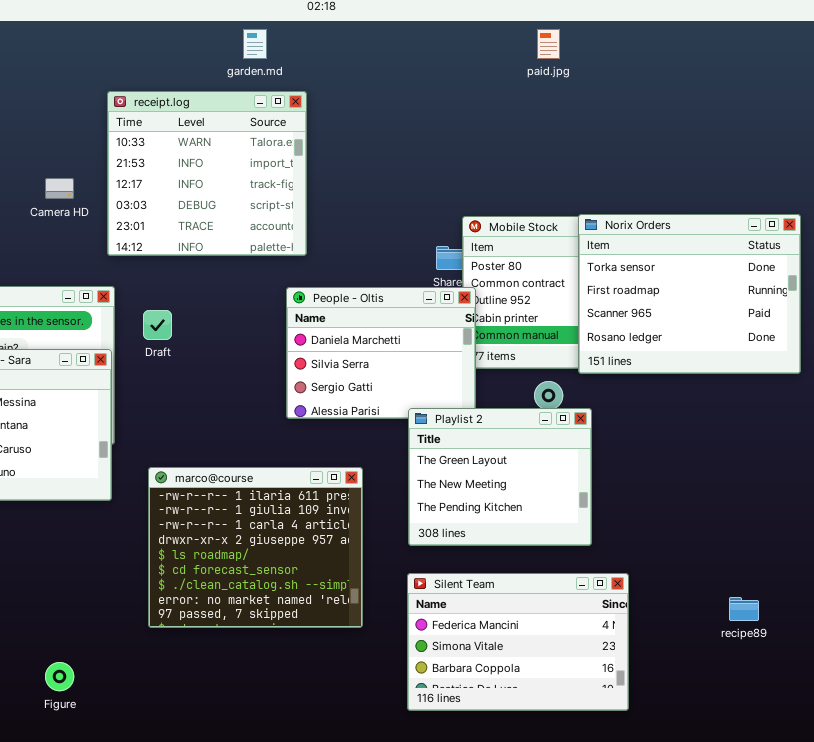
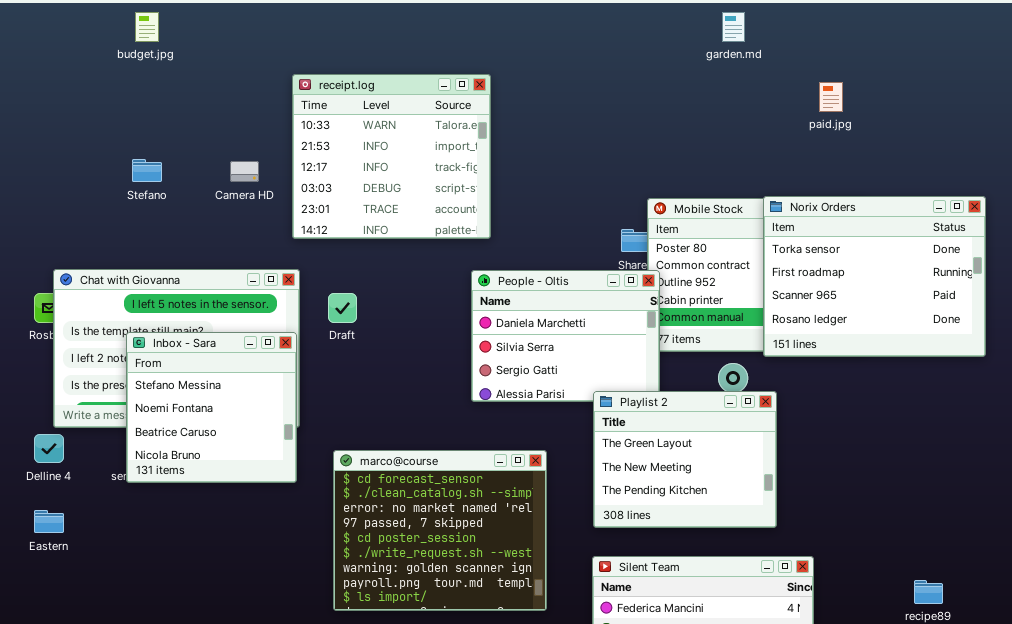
garden.md: [243,29,267,59] -> [722,12,745,42], moved
paid.jpg: [537,29,560,59] -> [819,82,843,112], moved
marco@course: [148,467,363,628] -> [333,450,547,611], scrolled down 5 rows

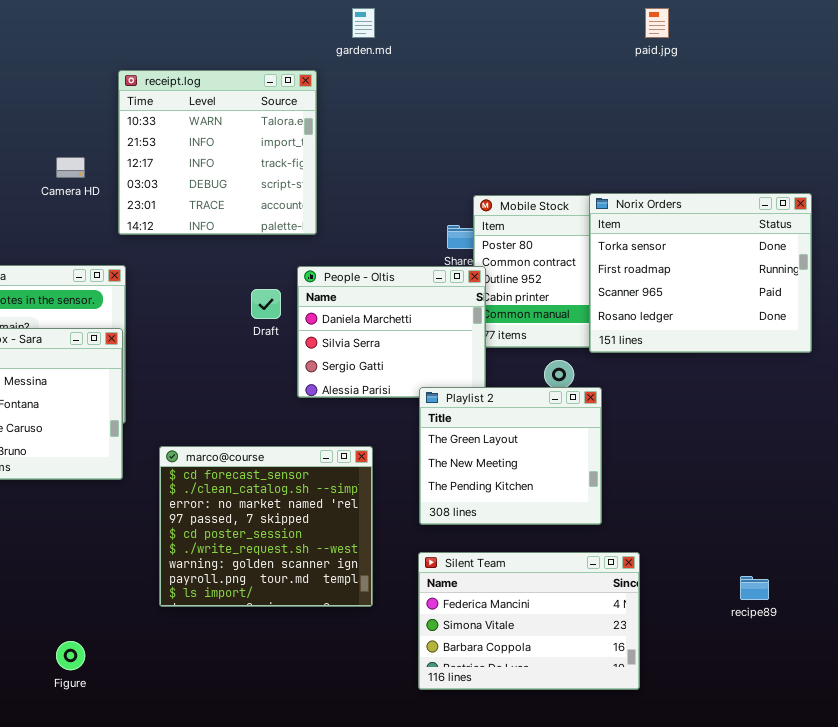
garden.md: [722,12,745,42] -> [352,8,375,38], moved
paid.jpg: [819,82,843,112] -> [645,8,669,38], moved
Draft: [328,293,357,323] -> [251,289,281,319], moved

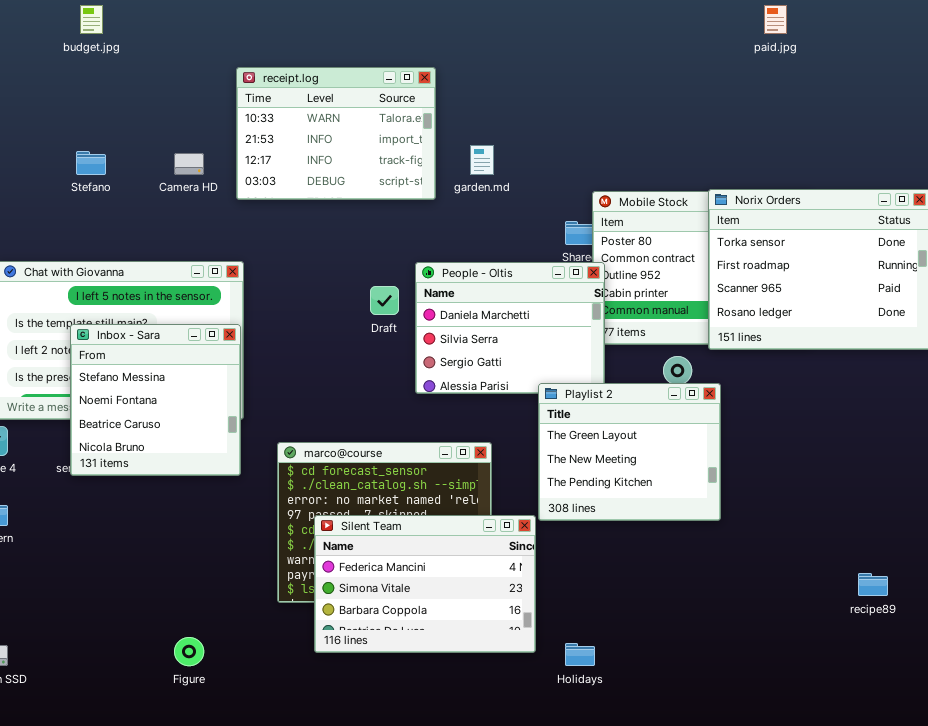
garden.md: [352,8,375,38] -> [470,145,494,175], moved
receipt.log: [118,70,317,235] -> [236,67,436,200], resized
Silent Team: [418,552,640,690] -> [314,515,536,653], moved

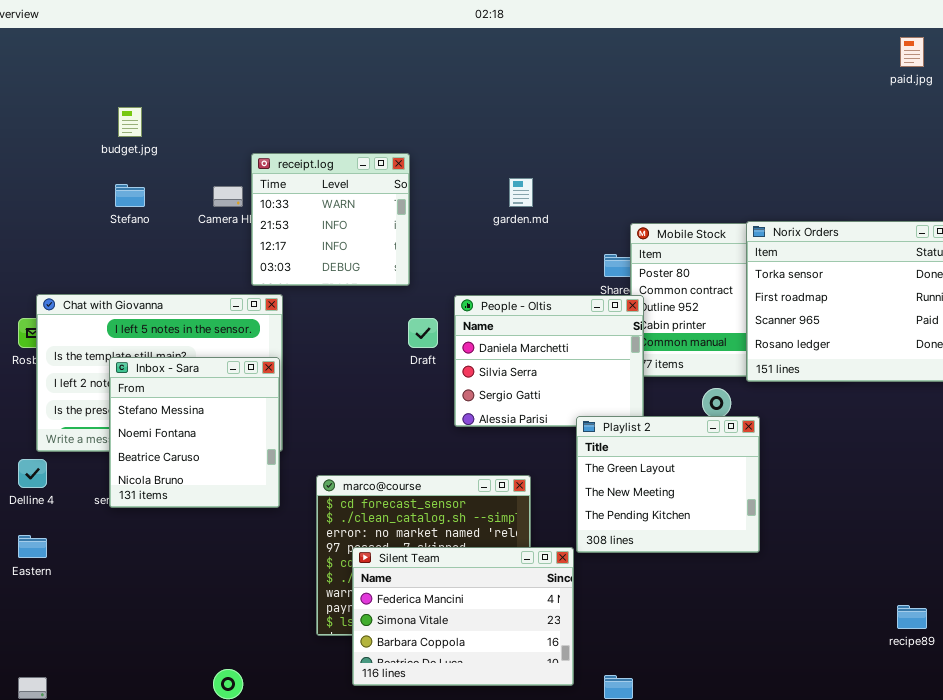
budget.jpg: [80,5,103,34] -> [118,107,142,137], moved
paid.jpg: [764,5,787,34] -> [900,37,924,67], moved
receipt.log: [236,67,436,200] -> [251,153,410,286], moved, resized

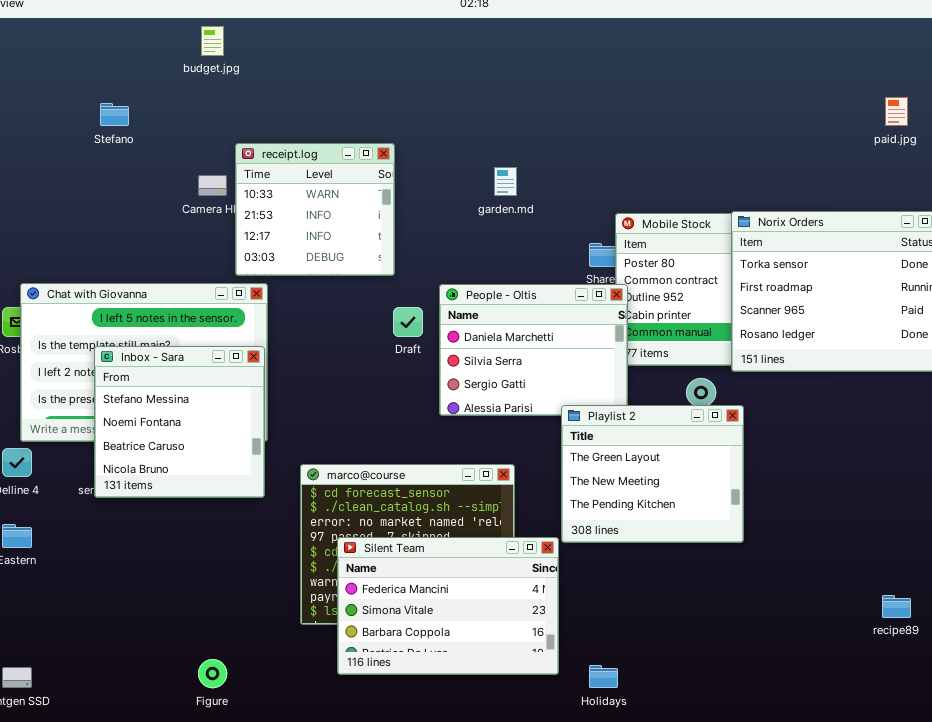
paid.jpg: [900,37,924,67] -> [885,97,908,126], moved
budget.jpg: [118,107,142,137] -> [201,26,224,56], moved
Stefano: [115,184,145,207] -> [100,103,129,126], moved

